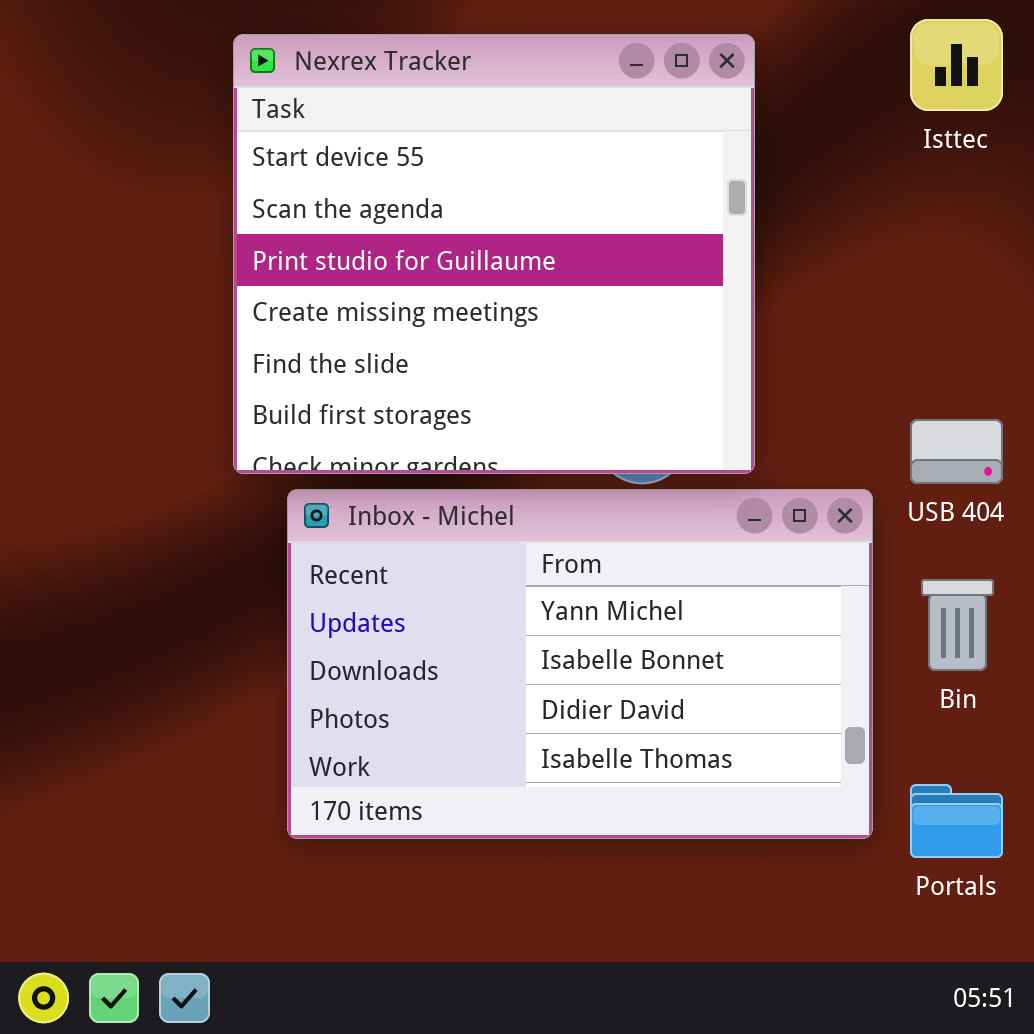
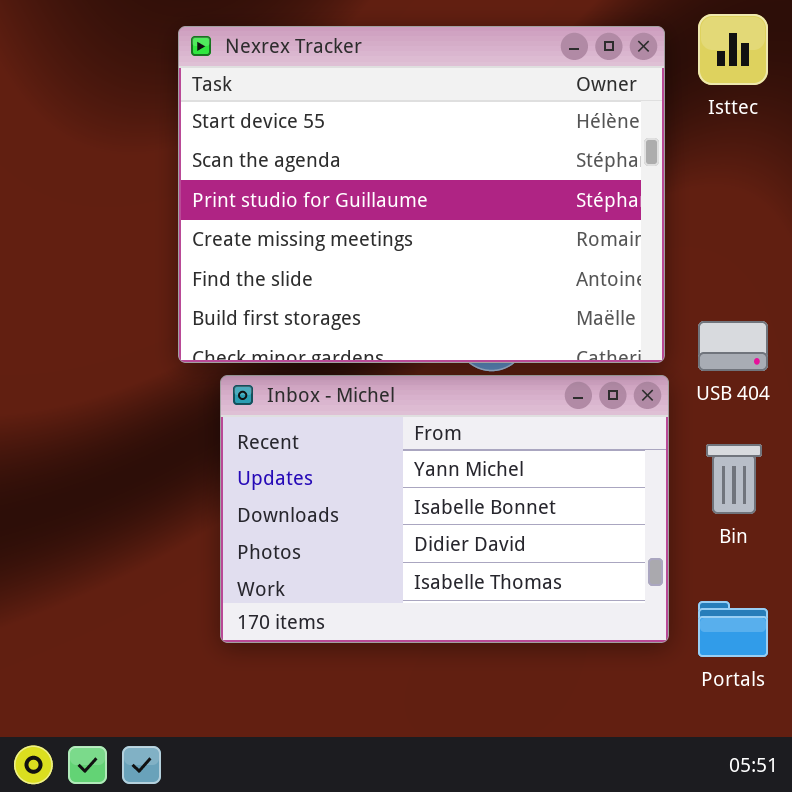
Nexrex Tracker: [233,34,755,474] -> [178,26,665,363], resized

